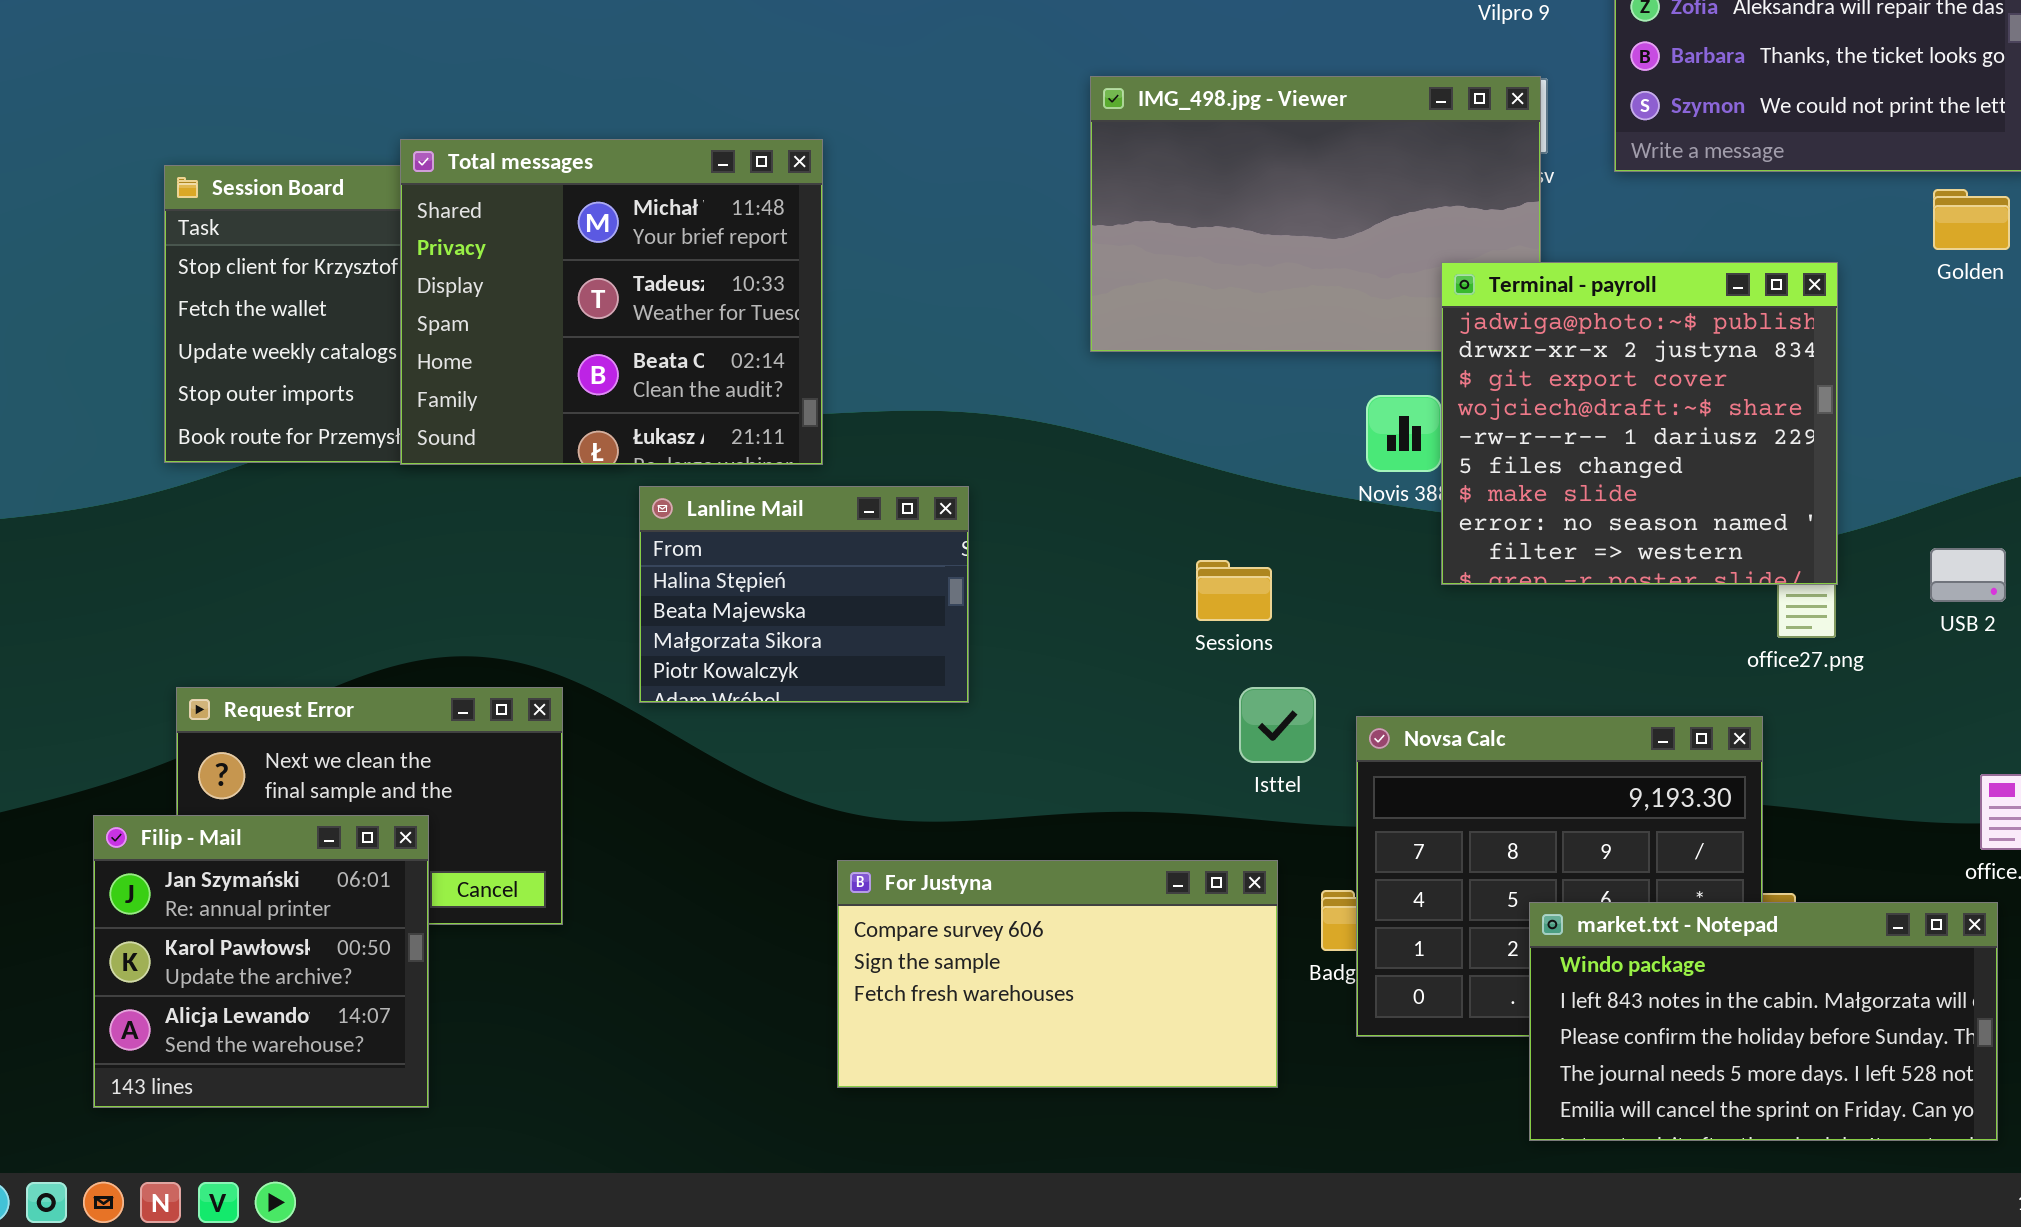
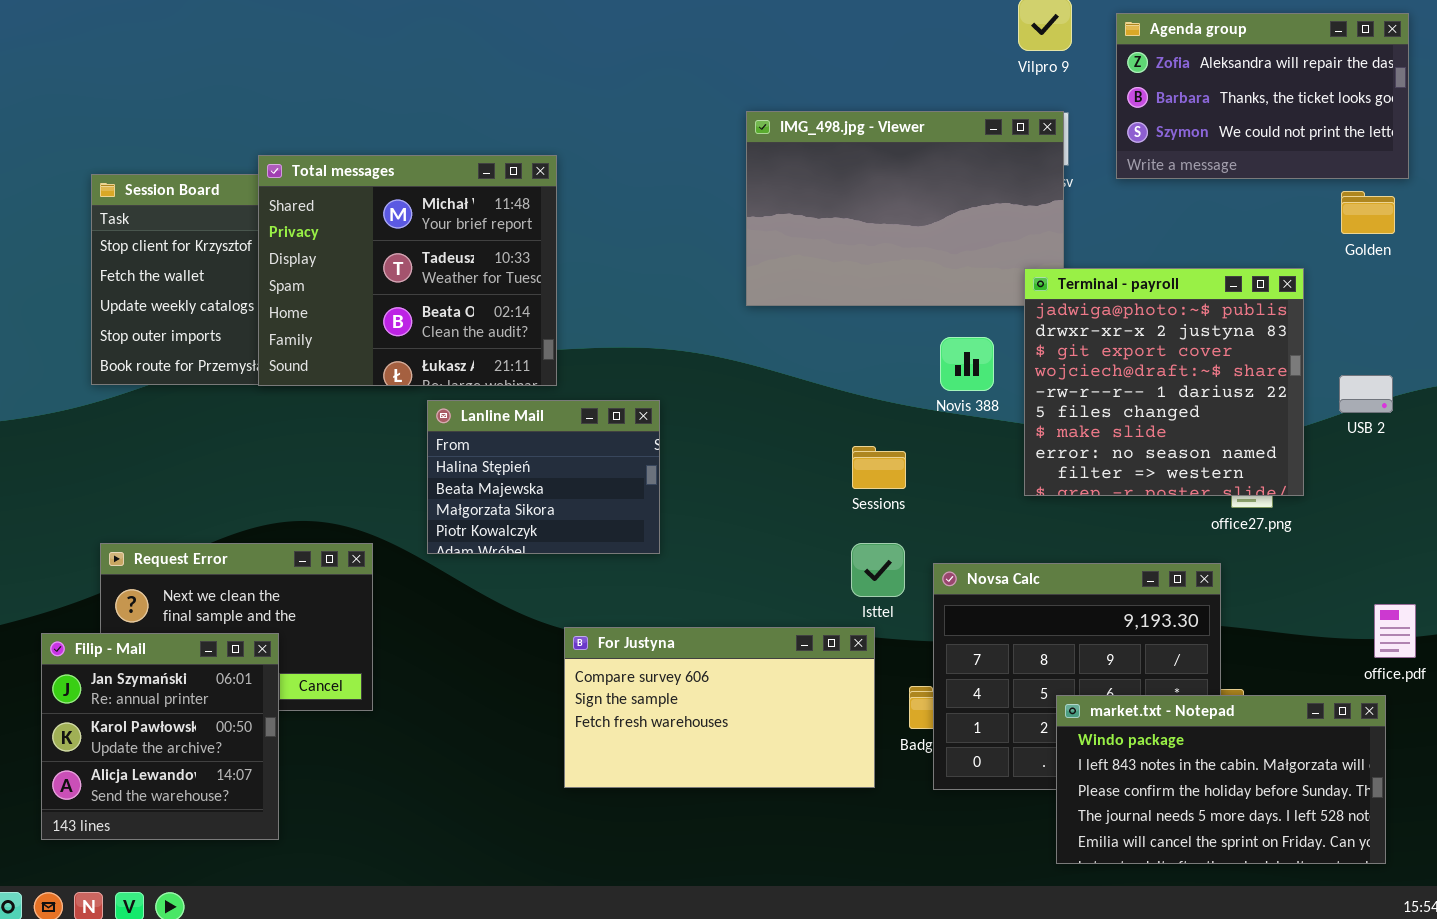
Terminal - payroll: [1441,262,1838,585] -> [1024,268,1304,496], moved
USB 2: [1930,548,2006,602] -> [1339,375,1393,413], moved
Sessions: [1196,560,1272,621] -> [852,446,906,489], moved
For Justyna: [837,860,1278,1088] -> [564,627,875,788], moved

